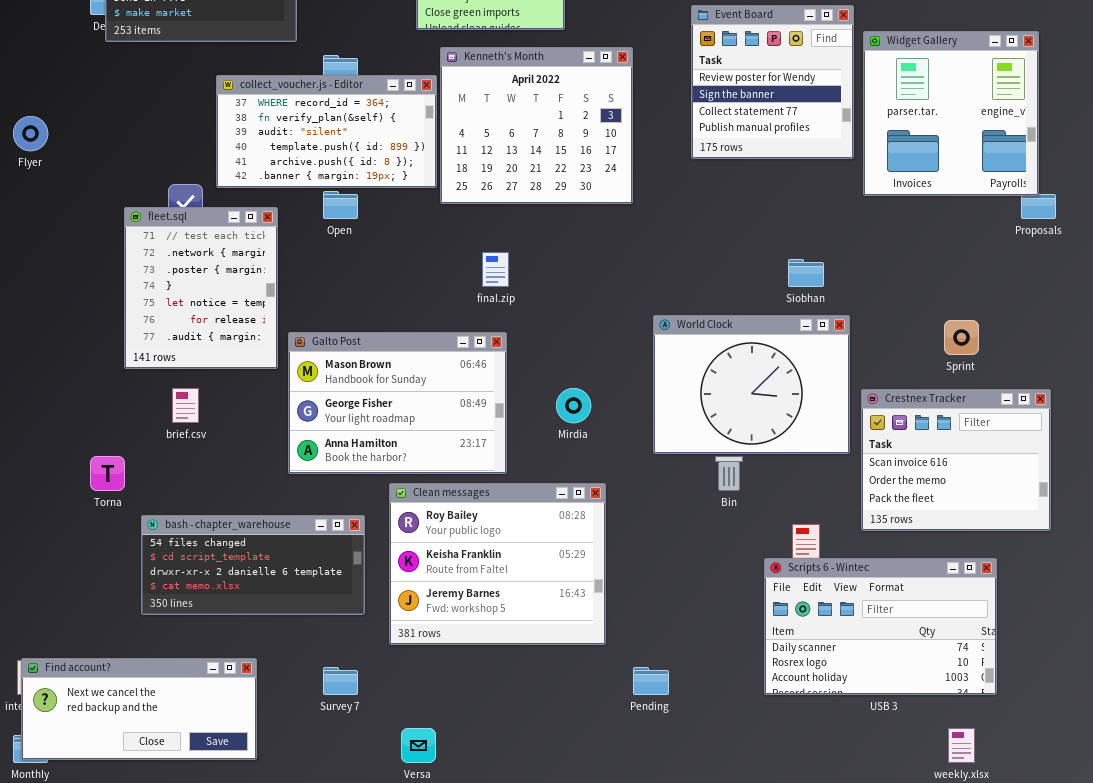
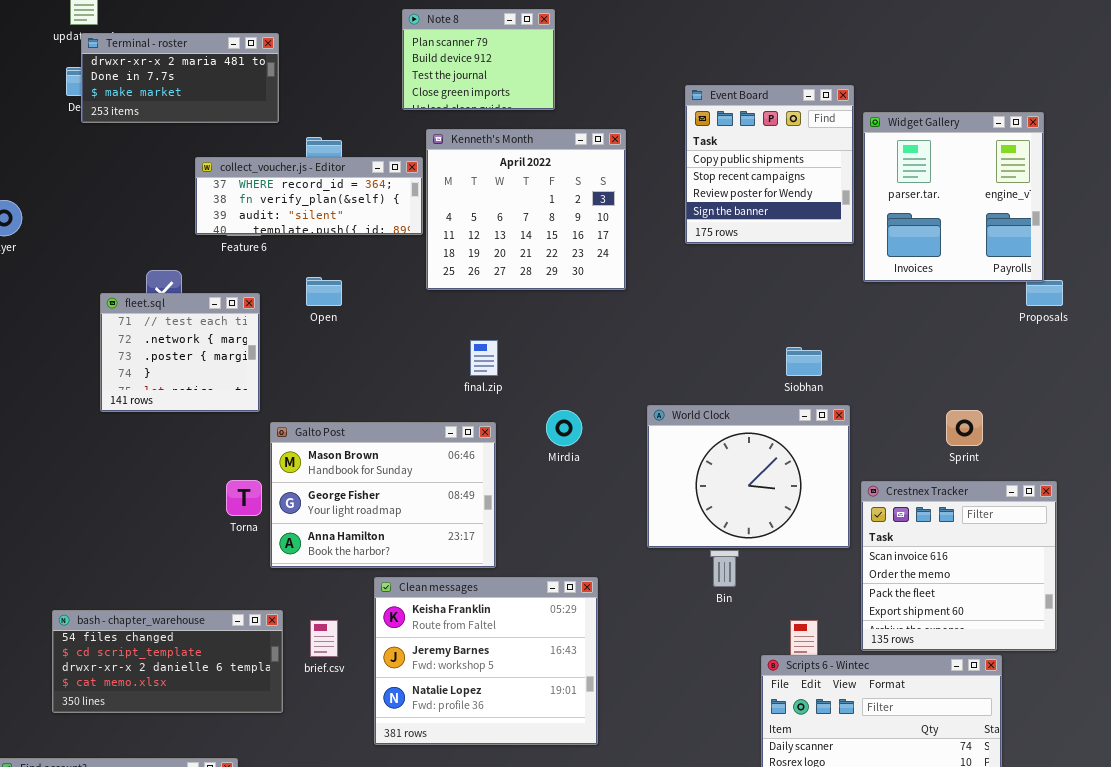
Event Board: [691,5,854,159] -> [685,85,854,244], scrolled up 2 rows
collect_voucher.js - Editor: [216,75,437,188] -> [195,157,423,235], resized
fleet.sql: [124,207,278,369] -> [100,293,260,412], resized
brief.csv: [172,388,199,423] -> [310,620,338,657], moved
Mirdia: [556,388,591,423] -> [546,410,582,446], moved
Crestnex Tracker: [861,389,1051,531] -> [861,481,1057,651], resized
Torna: [90,456,125,491] -> [226,480,262,516], moved
Clean messages: [389,483,606,645] -> [374,577,598,745], scrolled down 1 row
bash - chapter_warehouse: [141,515,365,615] -> [52,610,283,713], moved

